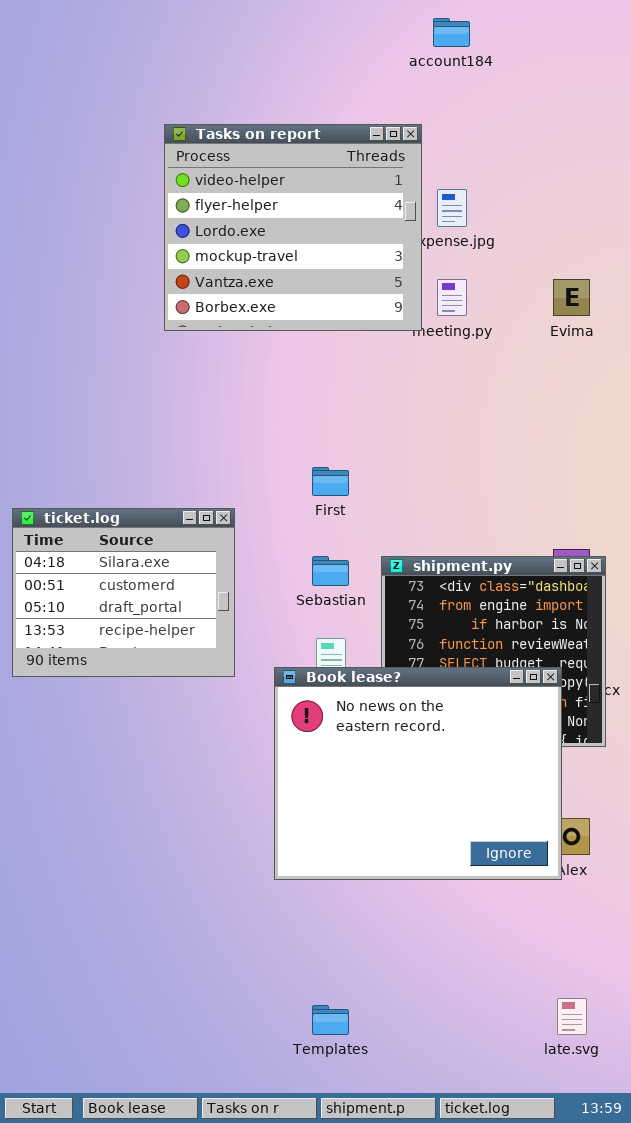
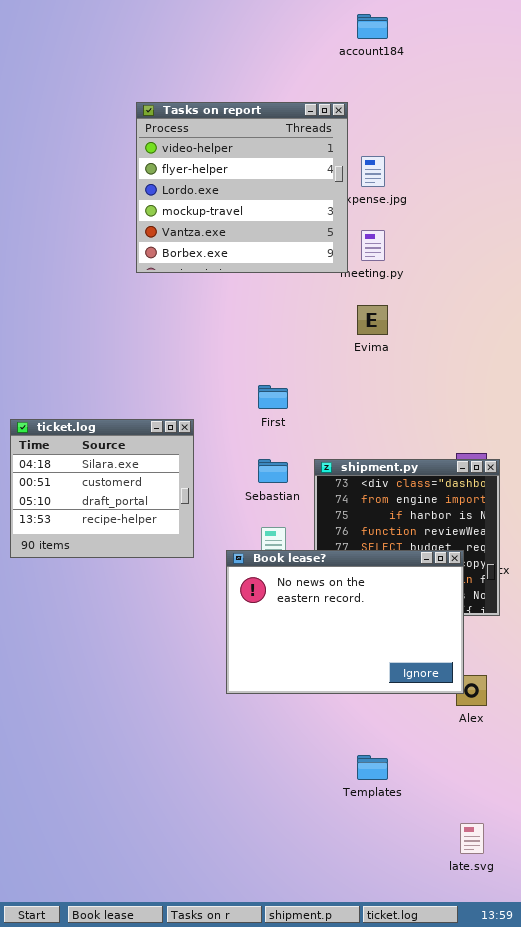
Evima: [553,279,590,316] -> [357,305,388,335], moved
Book lease?: [274,667,562,880] -> [226,550,464,694], resized
Templates: [312,1005,349,1035] -> [357,755,388,780], moved

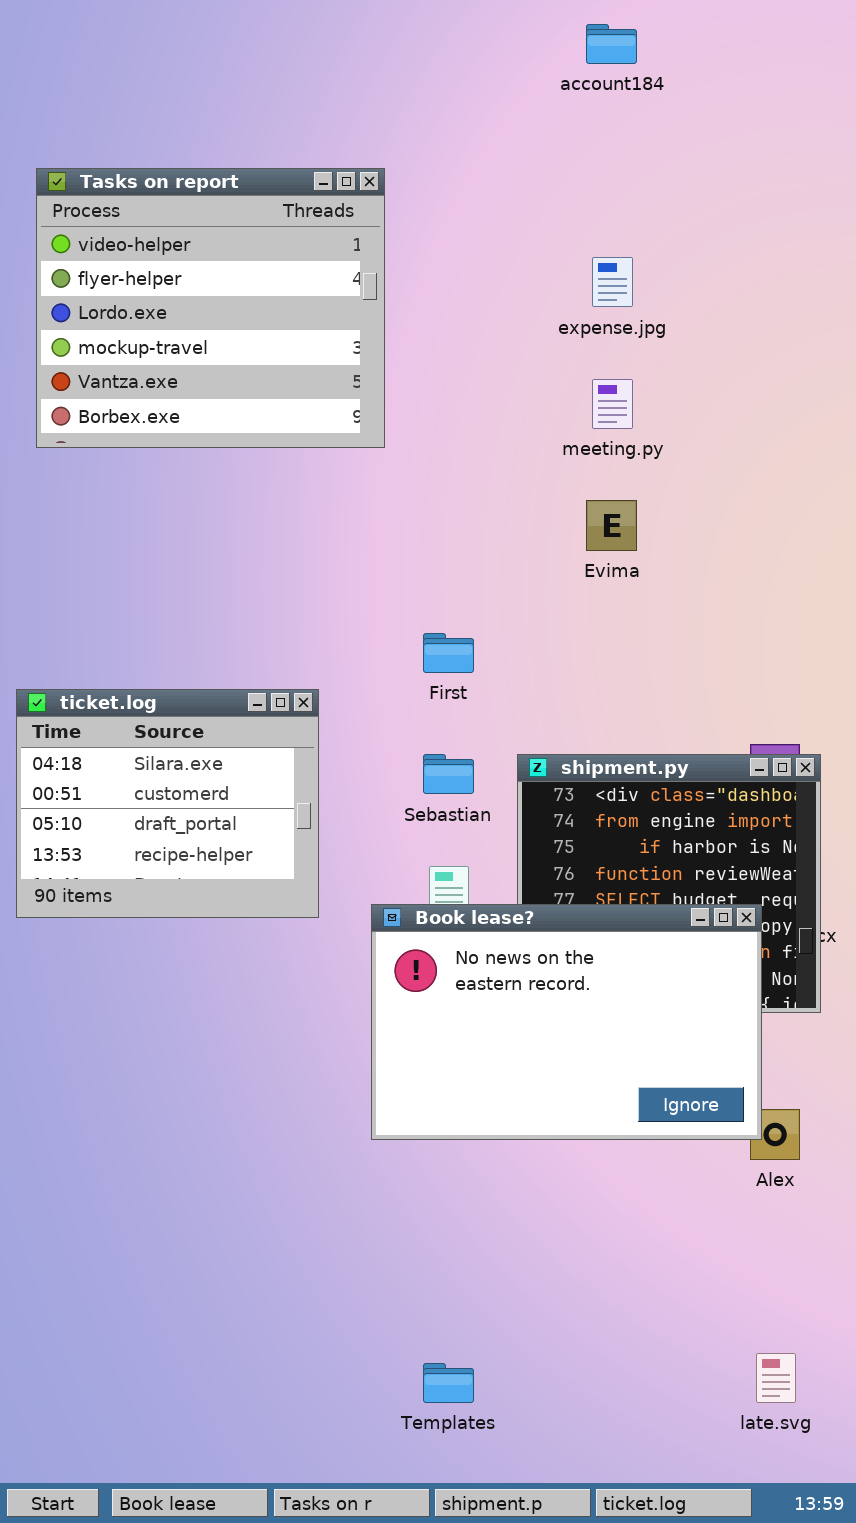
Tasks on report: [136,102,348,273] -> [36,168,385,448], moved
Templates: [357,755,388,780] -> [423,1363,474,1403], moved

